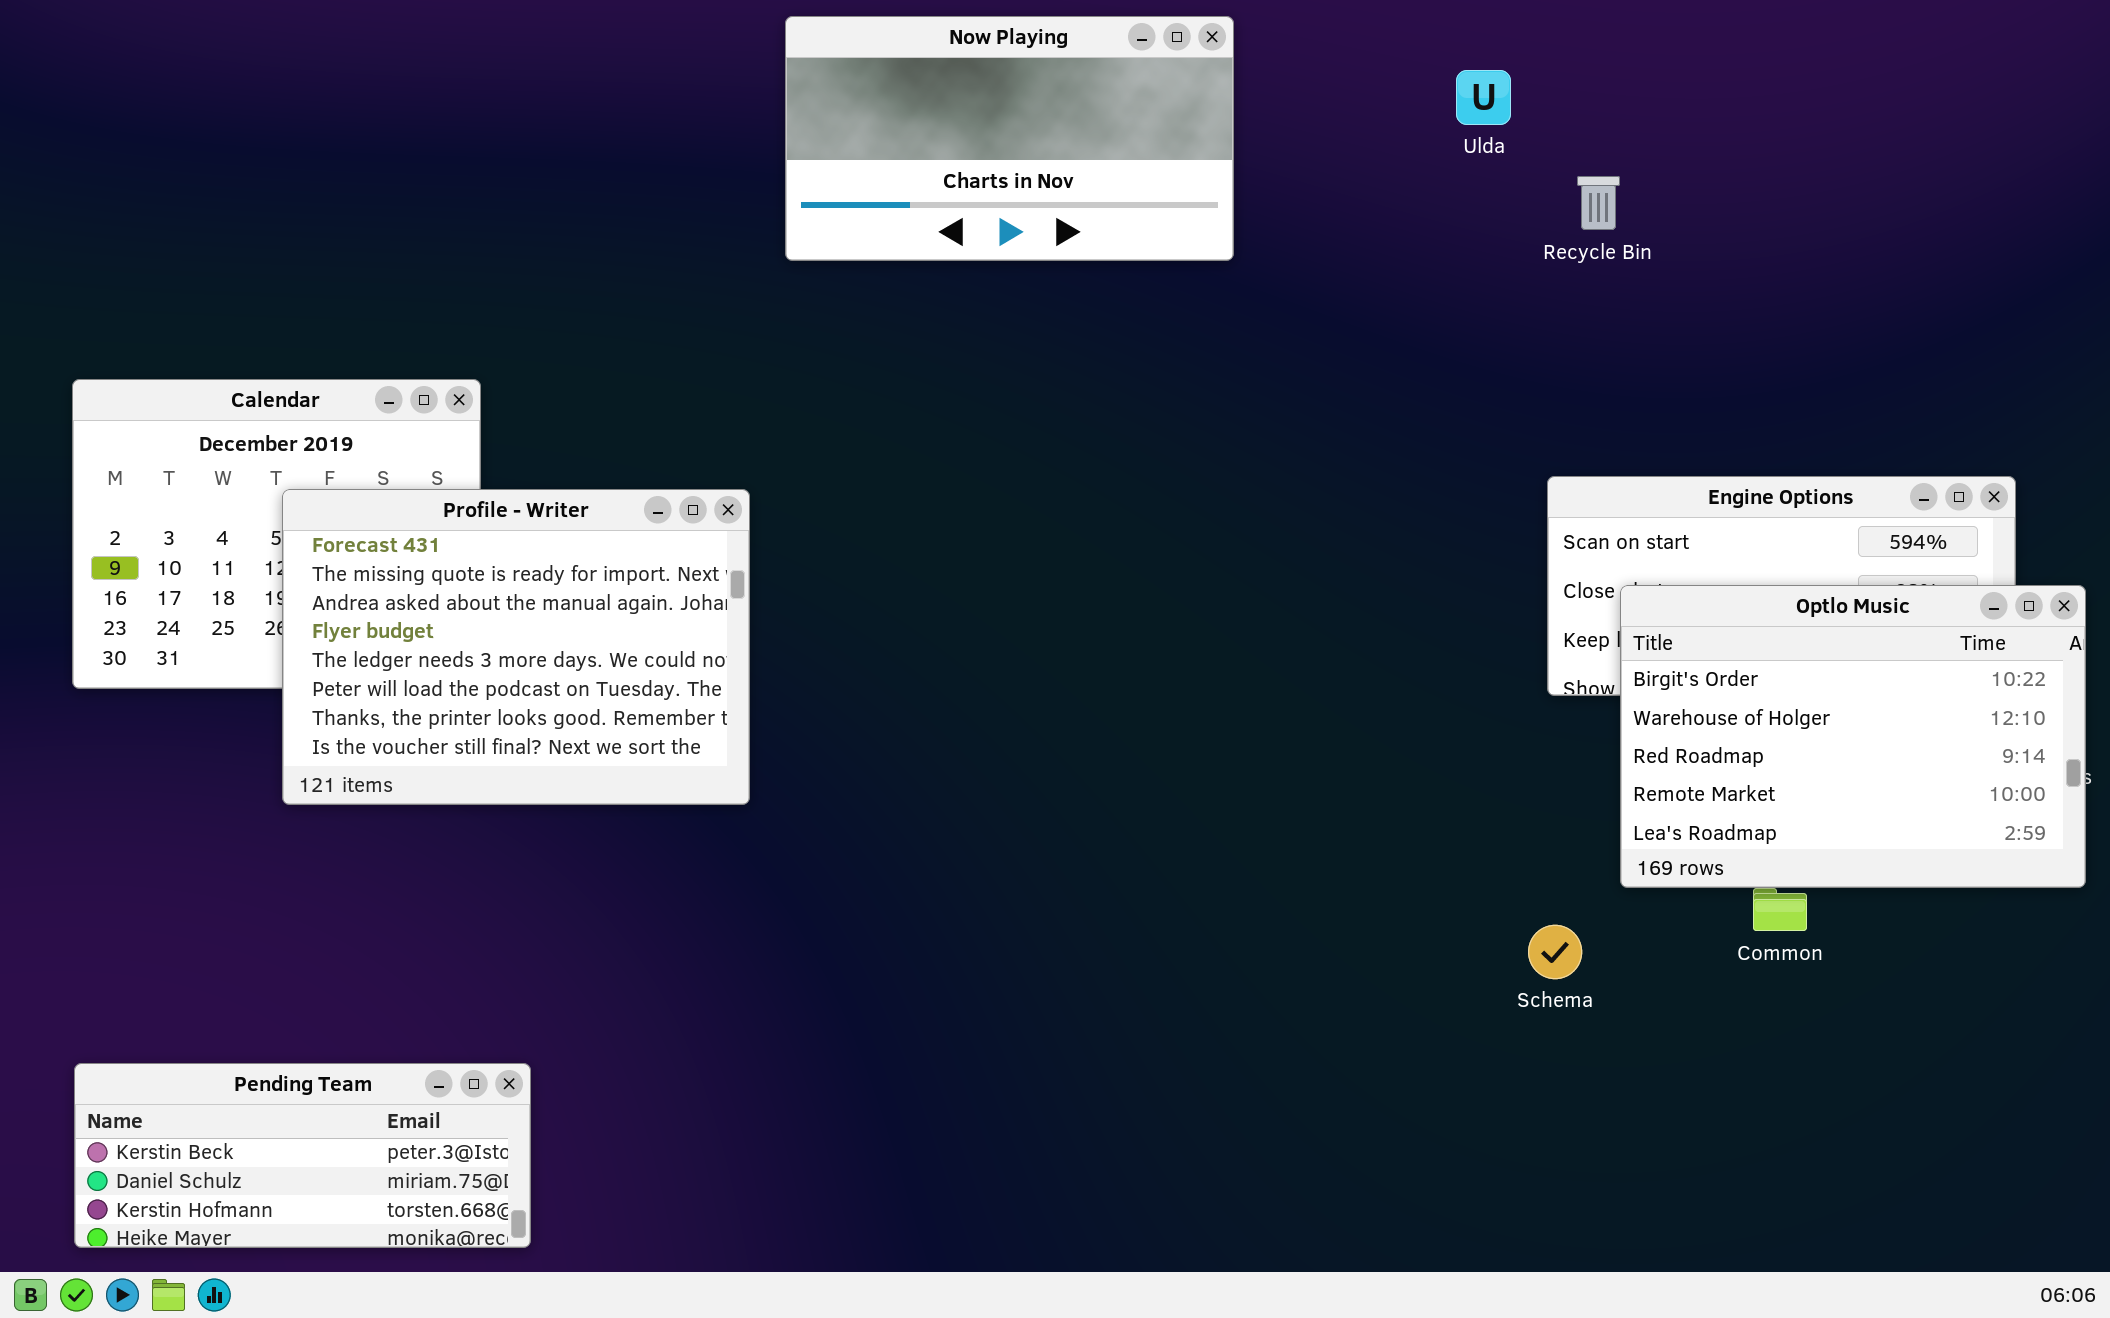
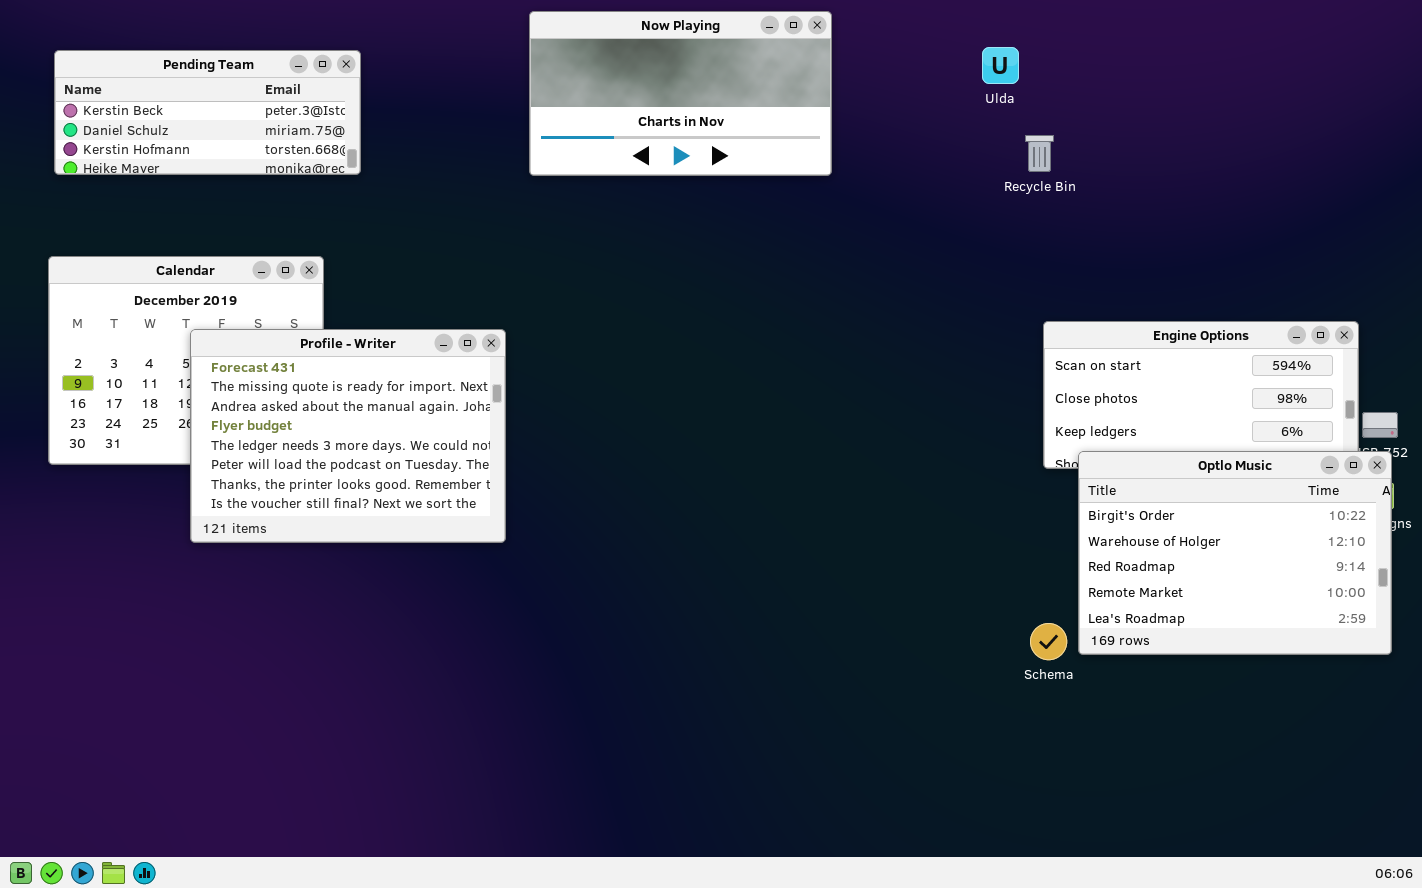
Recycle Bin: [1577,176,1620,230] -> [1025,135,1054,172], moved
Optlo Music: [1620,585,2086,888] -> [1078,451,1392,655], moved
Pending Team: [74,1063,531,1248] -> [54,50,361,175], moved

